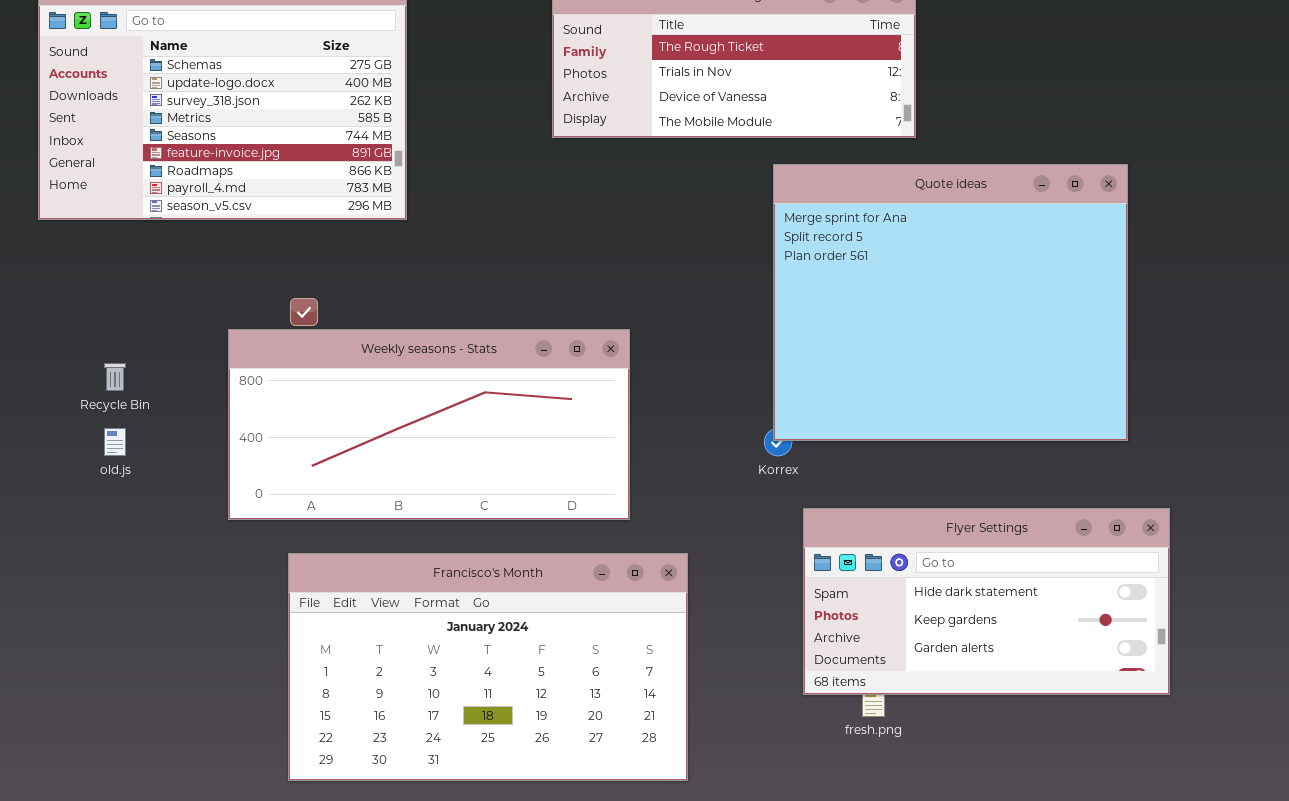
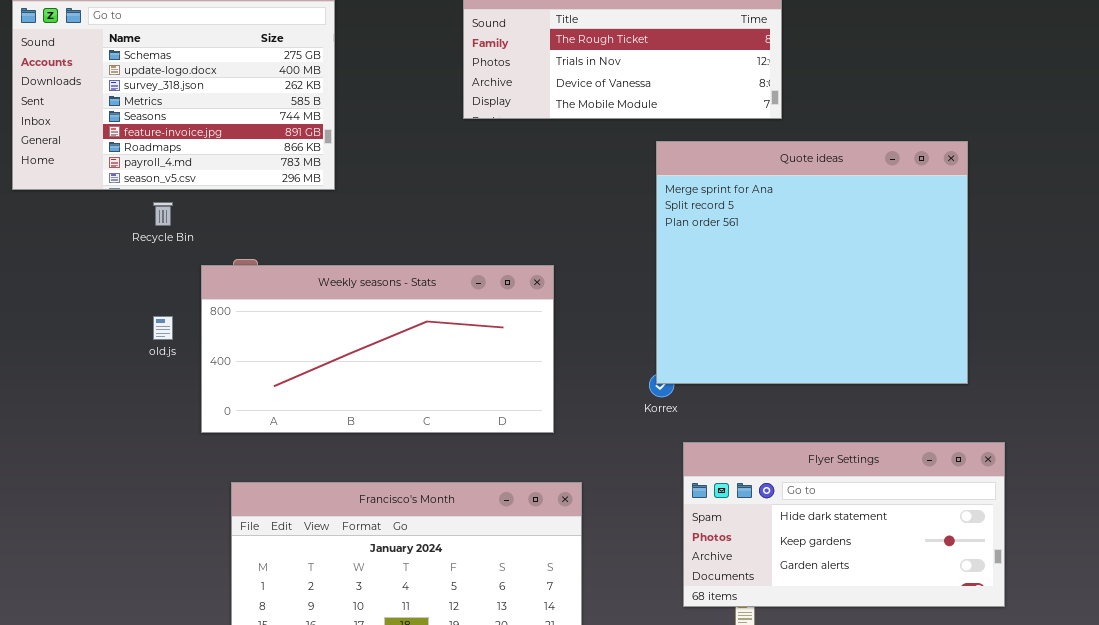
Weekly seasons - Stats: [228,329,630,520] -> [201,265,554,433], moved
Recycle Bin: [104,363,126,391] -> [153,202,173,226], moved
old.js: [104,428,126,456] -> [153,316,173,340], moved

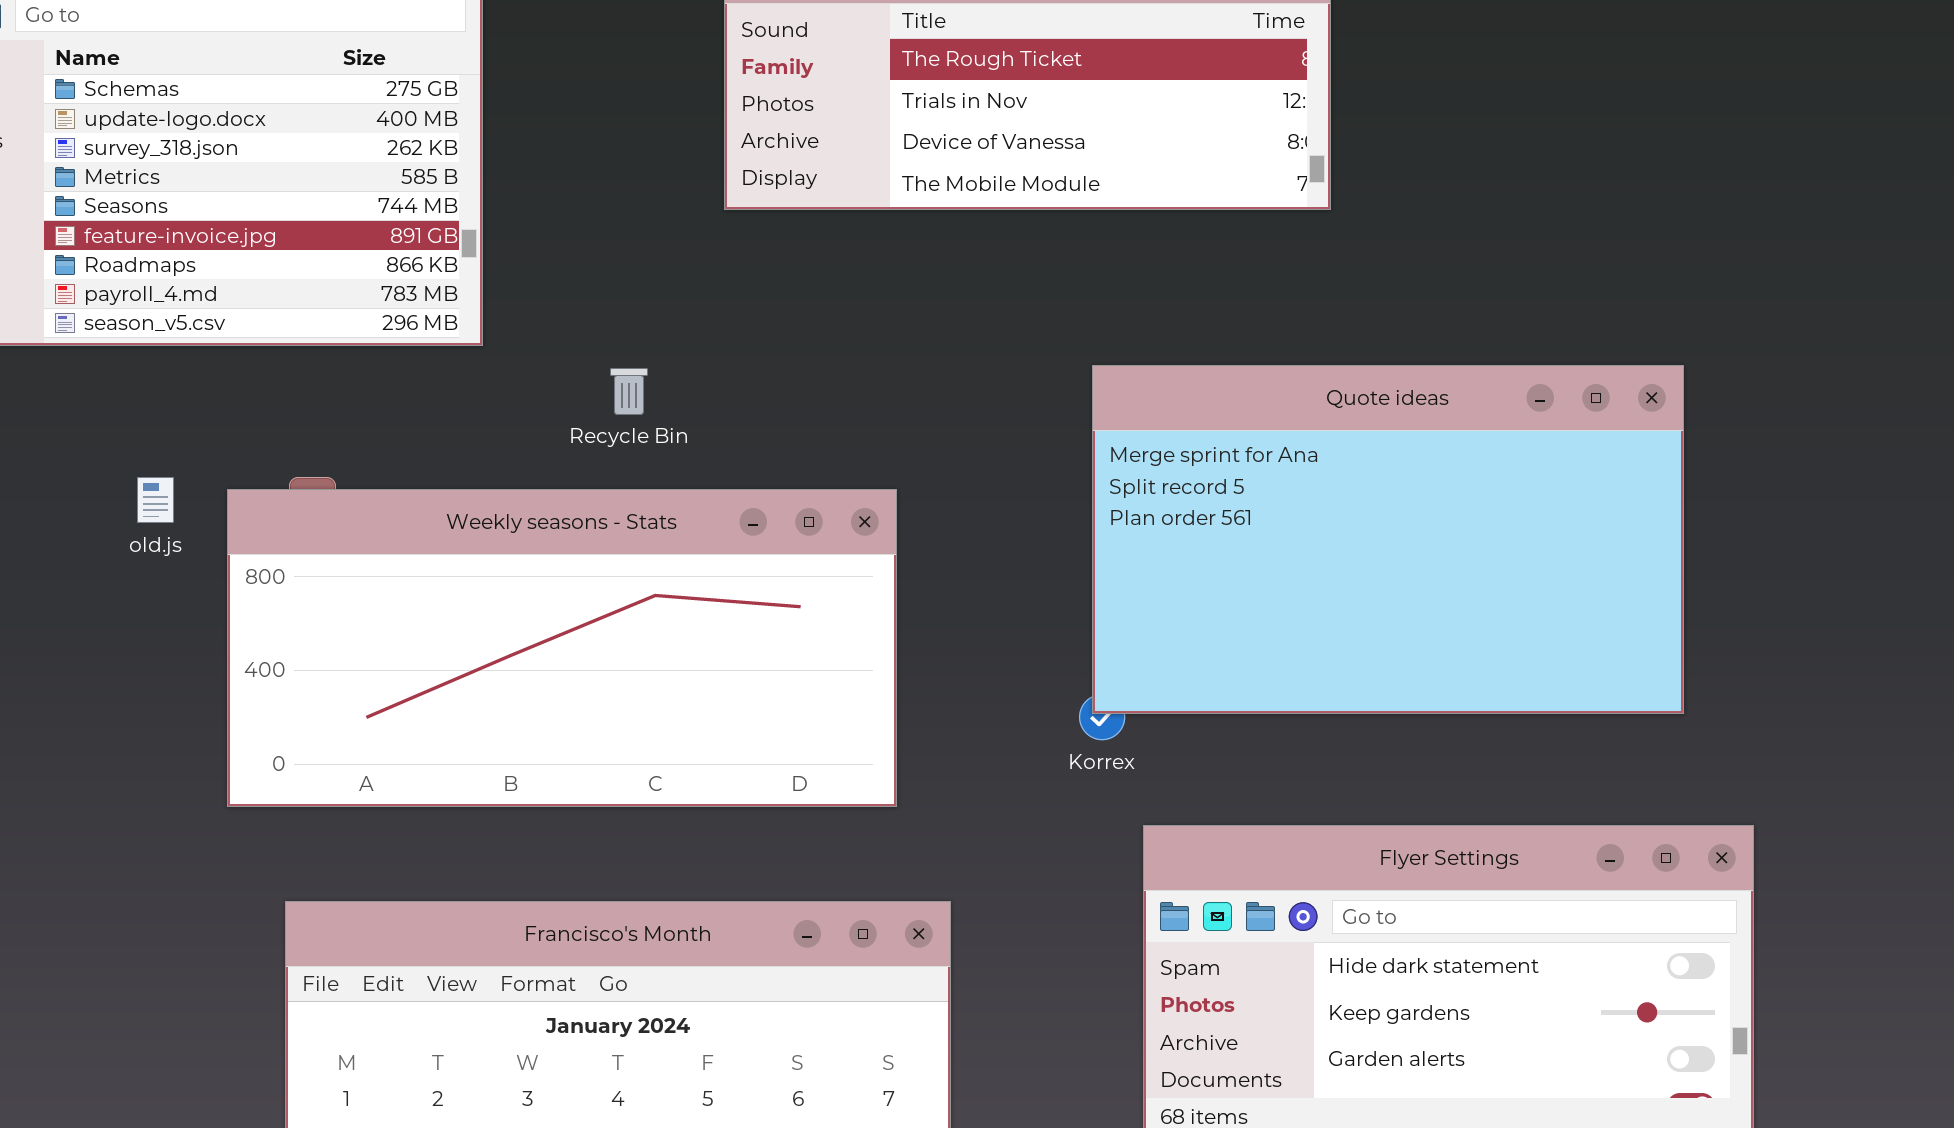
Quote ideas: [656,141,968,384] -> [1092,365,1684,714], resized
Recycle Bin: [153,202,173,226] -> [610,368,648,415], moved
old.js: [153,316,173,340] -> [137,477,174,523], moved

